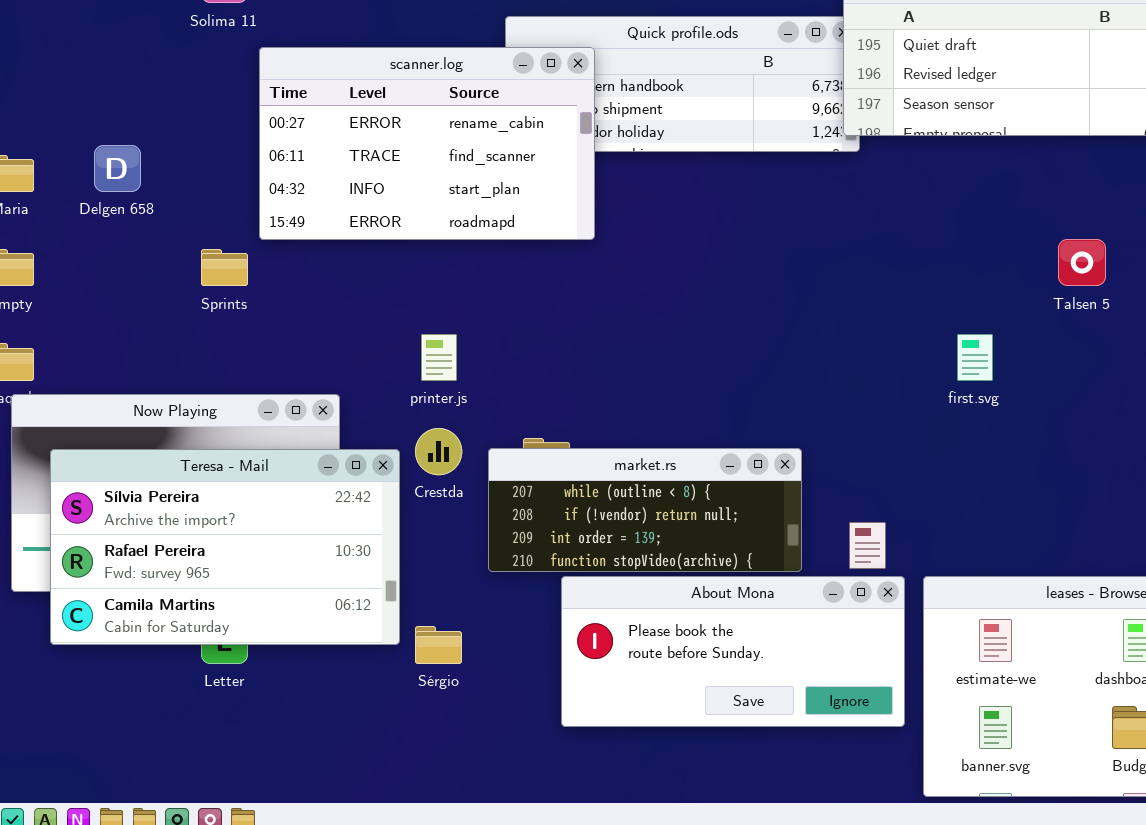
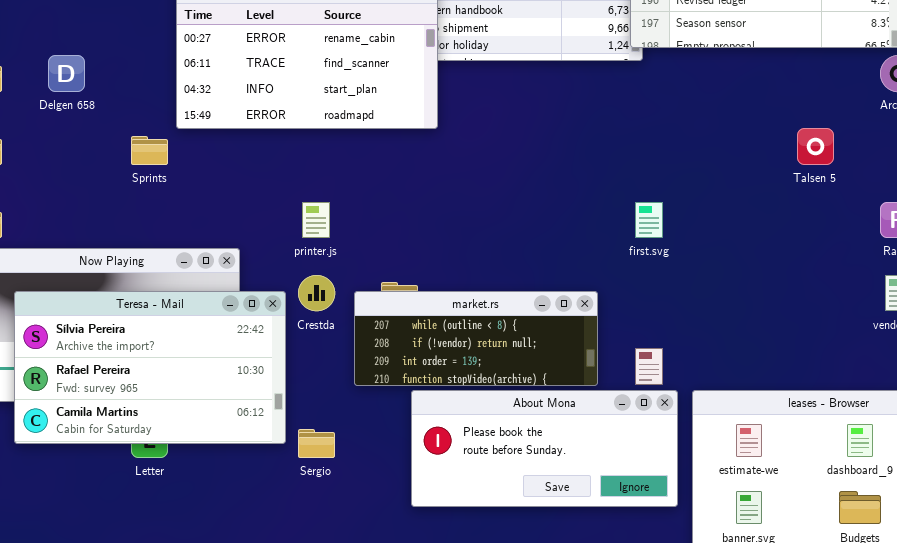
first.svg: [957,334,993,381] -> [635,202,663,238], moved

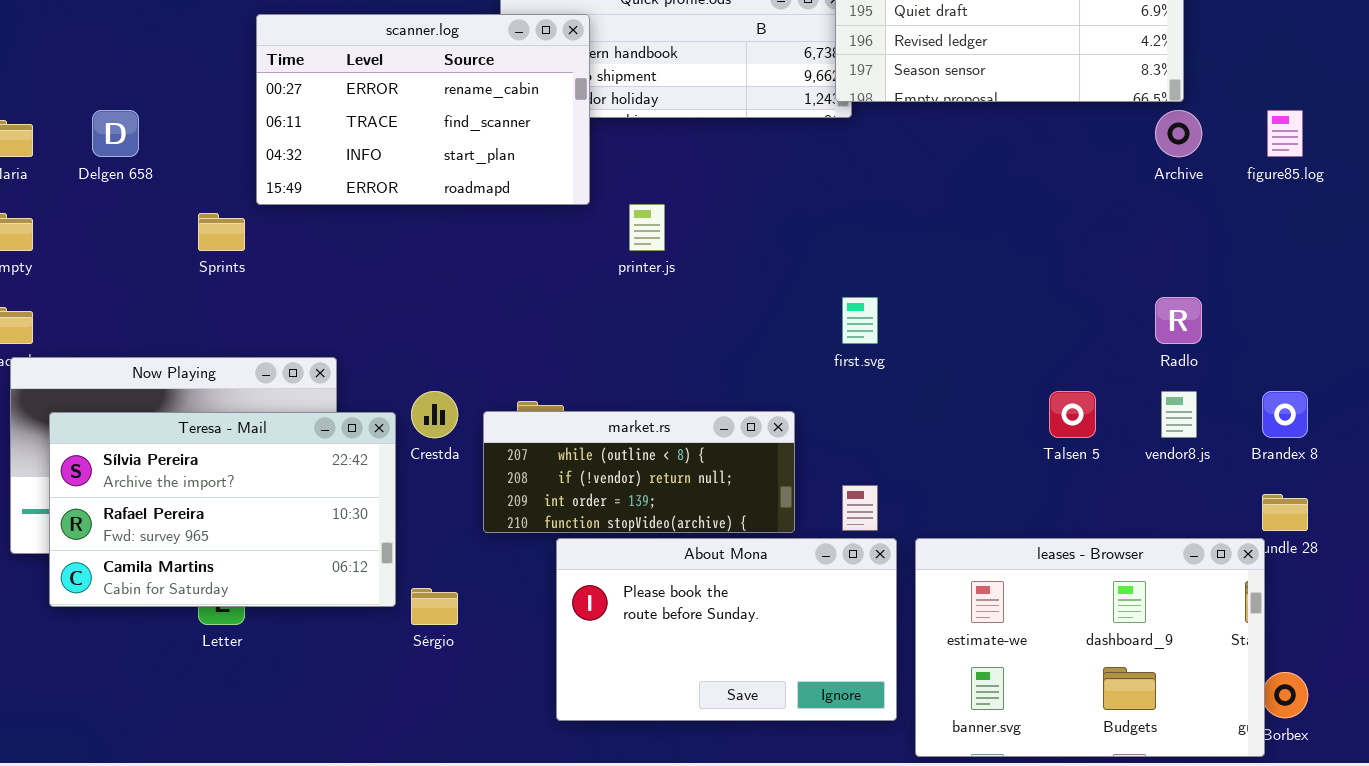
Talsen 5: [797,128,834,165] -> [1049,391,1096,438], moved
printer.js: [302,202,330,238] -> [629,204,665,251], moved
About Mona: [411,390,678,507] -> [556,538,897,721], resized

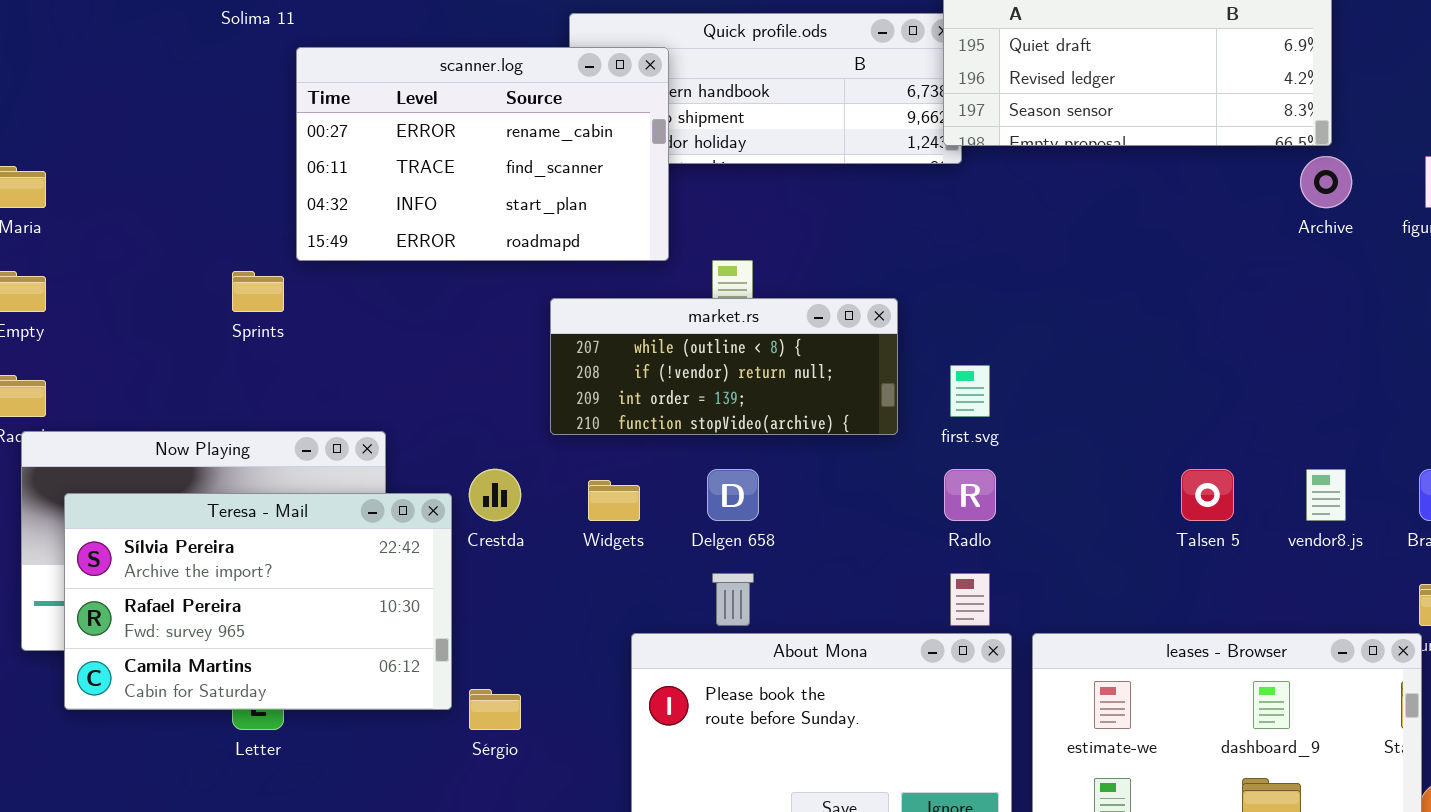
Delgen 658: [92,110,139,157] -> [707,469,759,521], moved
Radlo: [1155,297,1202,344] -> [944,469,996,521], moved
market.rs: [483,411,795,533] -> [550,298,898,435], moved

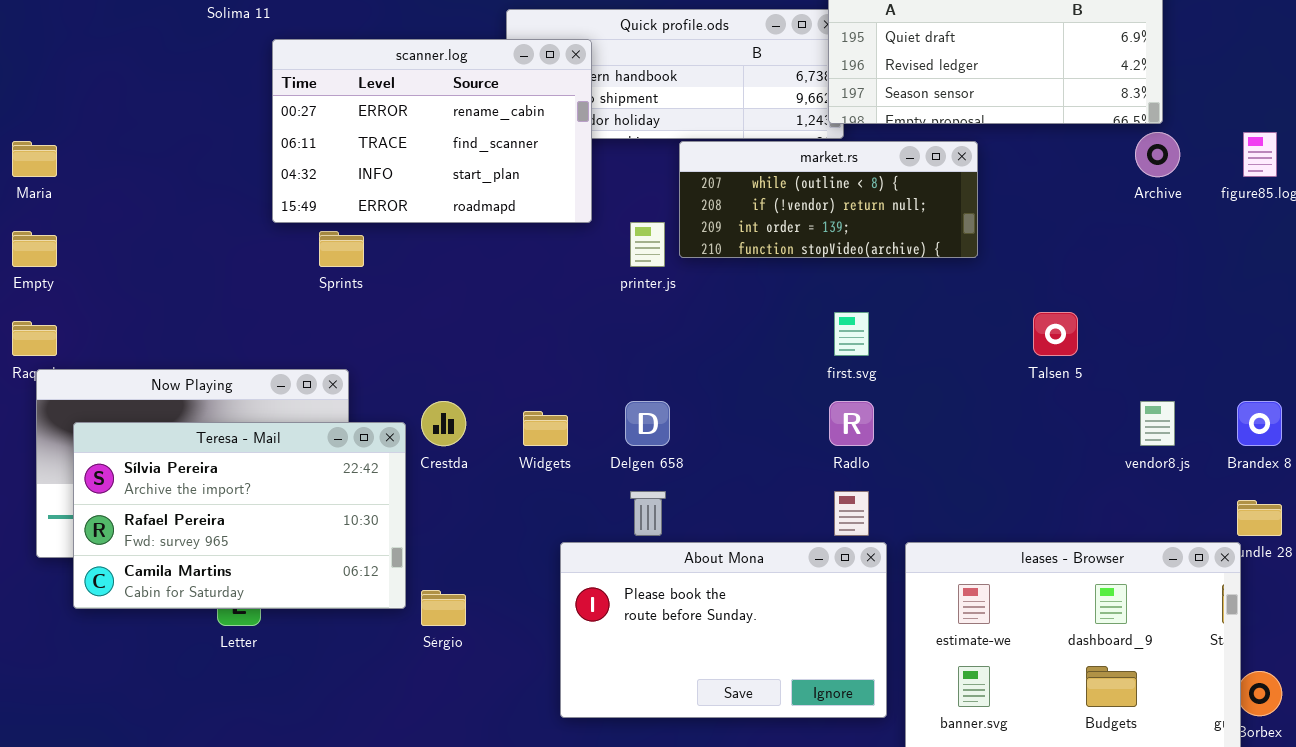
Sprints: [232,271,284,312] -> [319,231,364,267], moved
market.rs: [550,298,898,435] -> [679,141,978,258], moved
Talsen 5: [1181,469,1234,521] -> [1033,312,1078,356], moved

